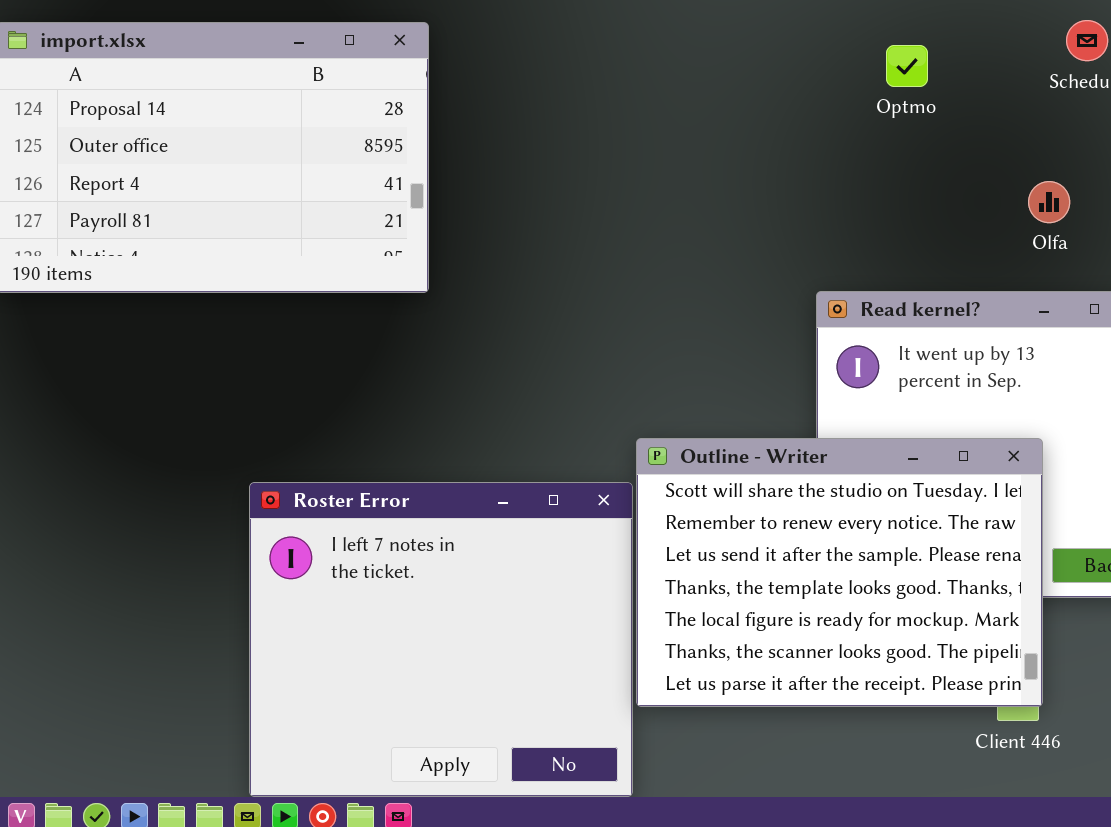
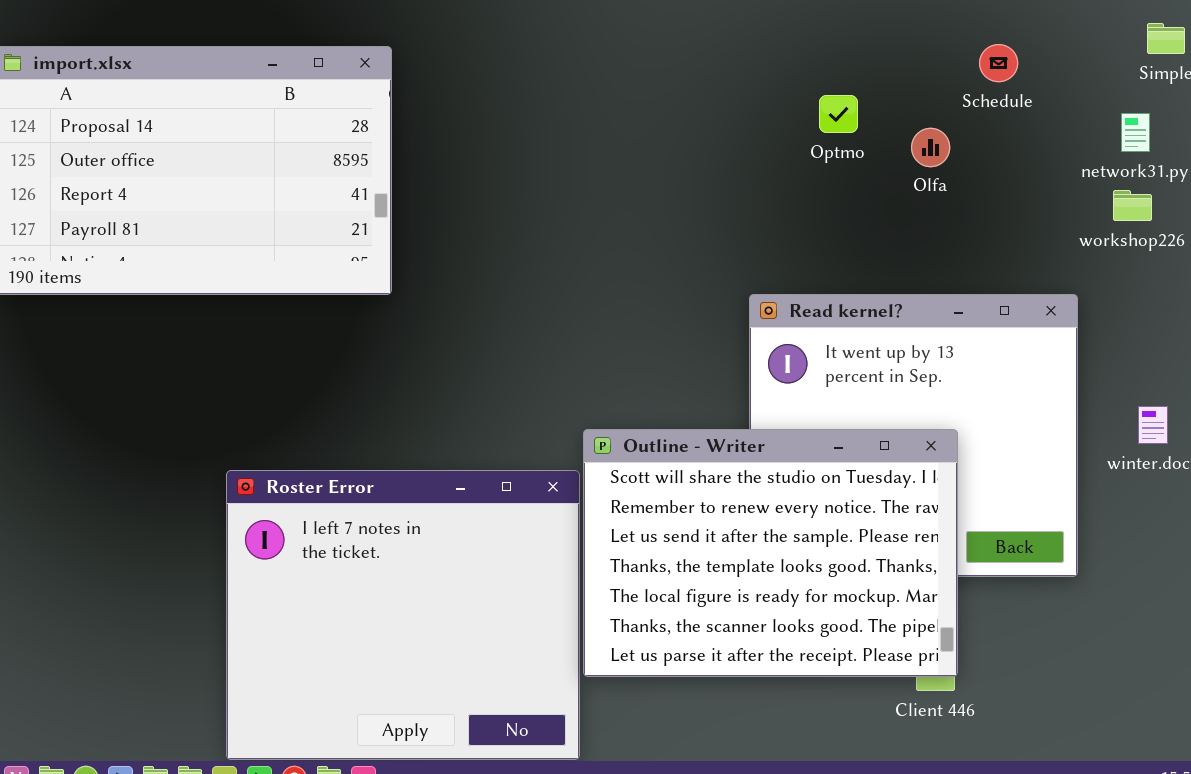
Optmo: [886,45,928,87] -> [819,95,858,133], moved
Olfa: [1028,181,1070,223] -> [911,128,950,167], moved

